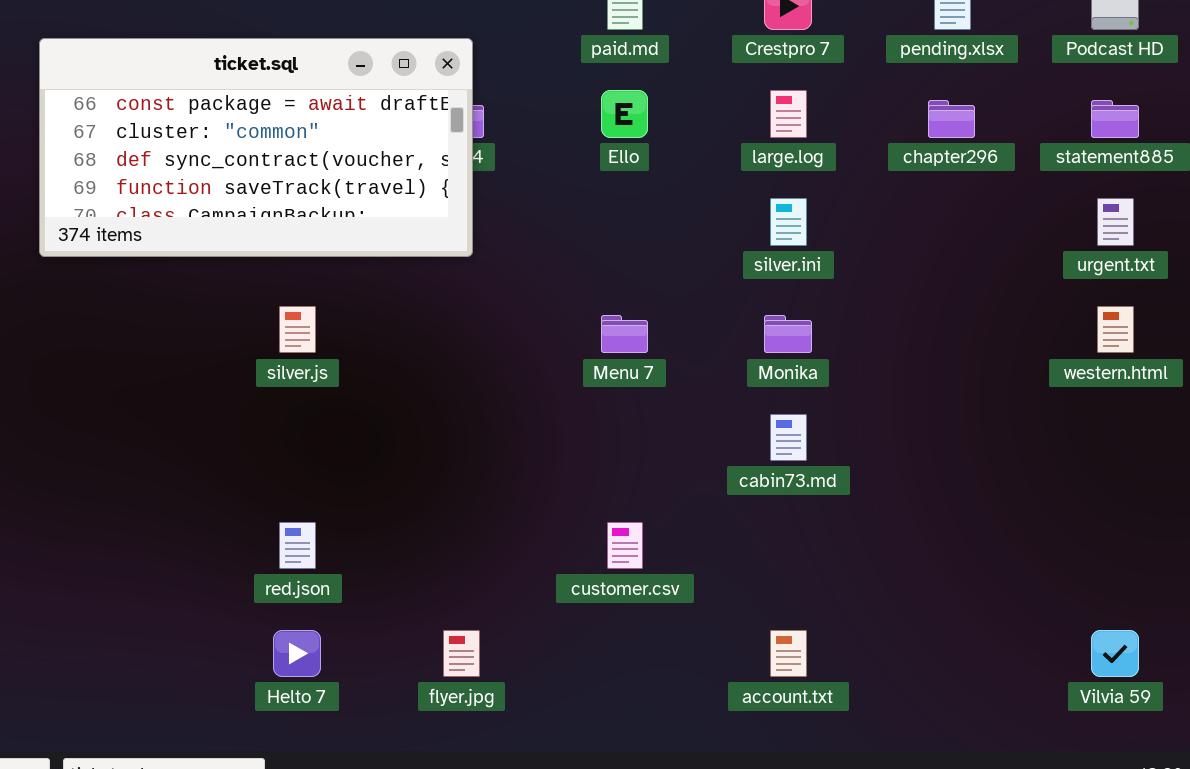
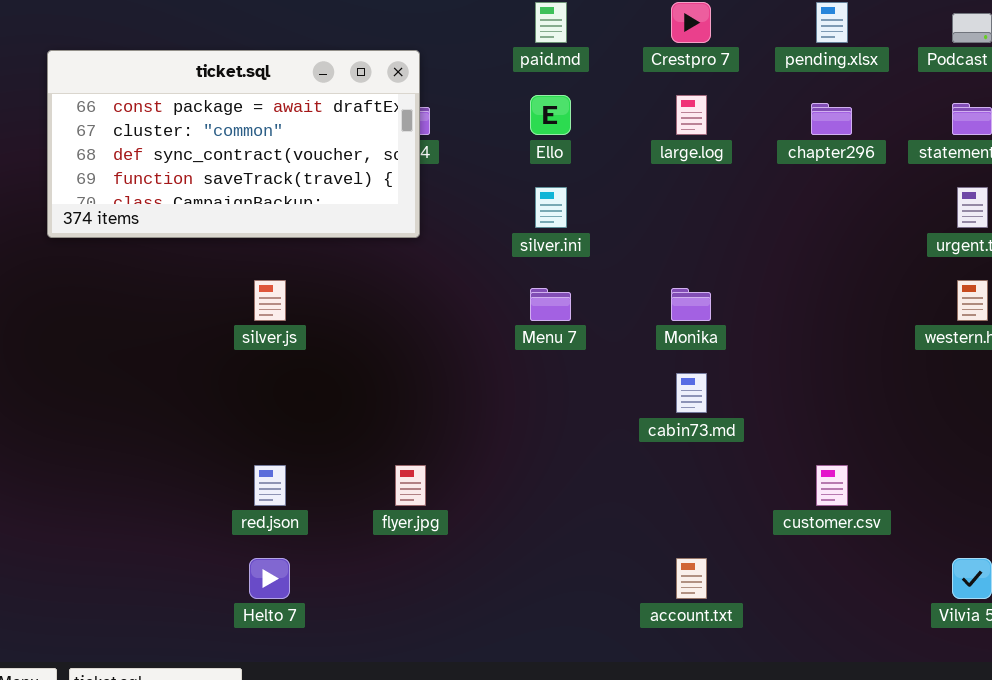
silver.ini: [770,198,807,246] -> [535,187,567,228], moved
customer.csv: [607,522,643,569] -> [816,465,848,506], moved
flyer.jpg: [443,630,480,677] -> [395,465,426,506], moved

